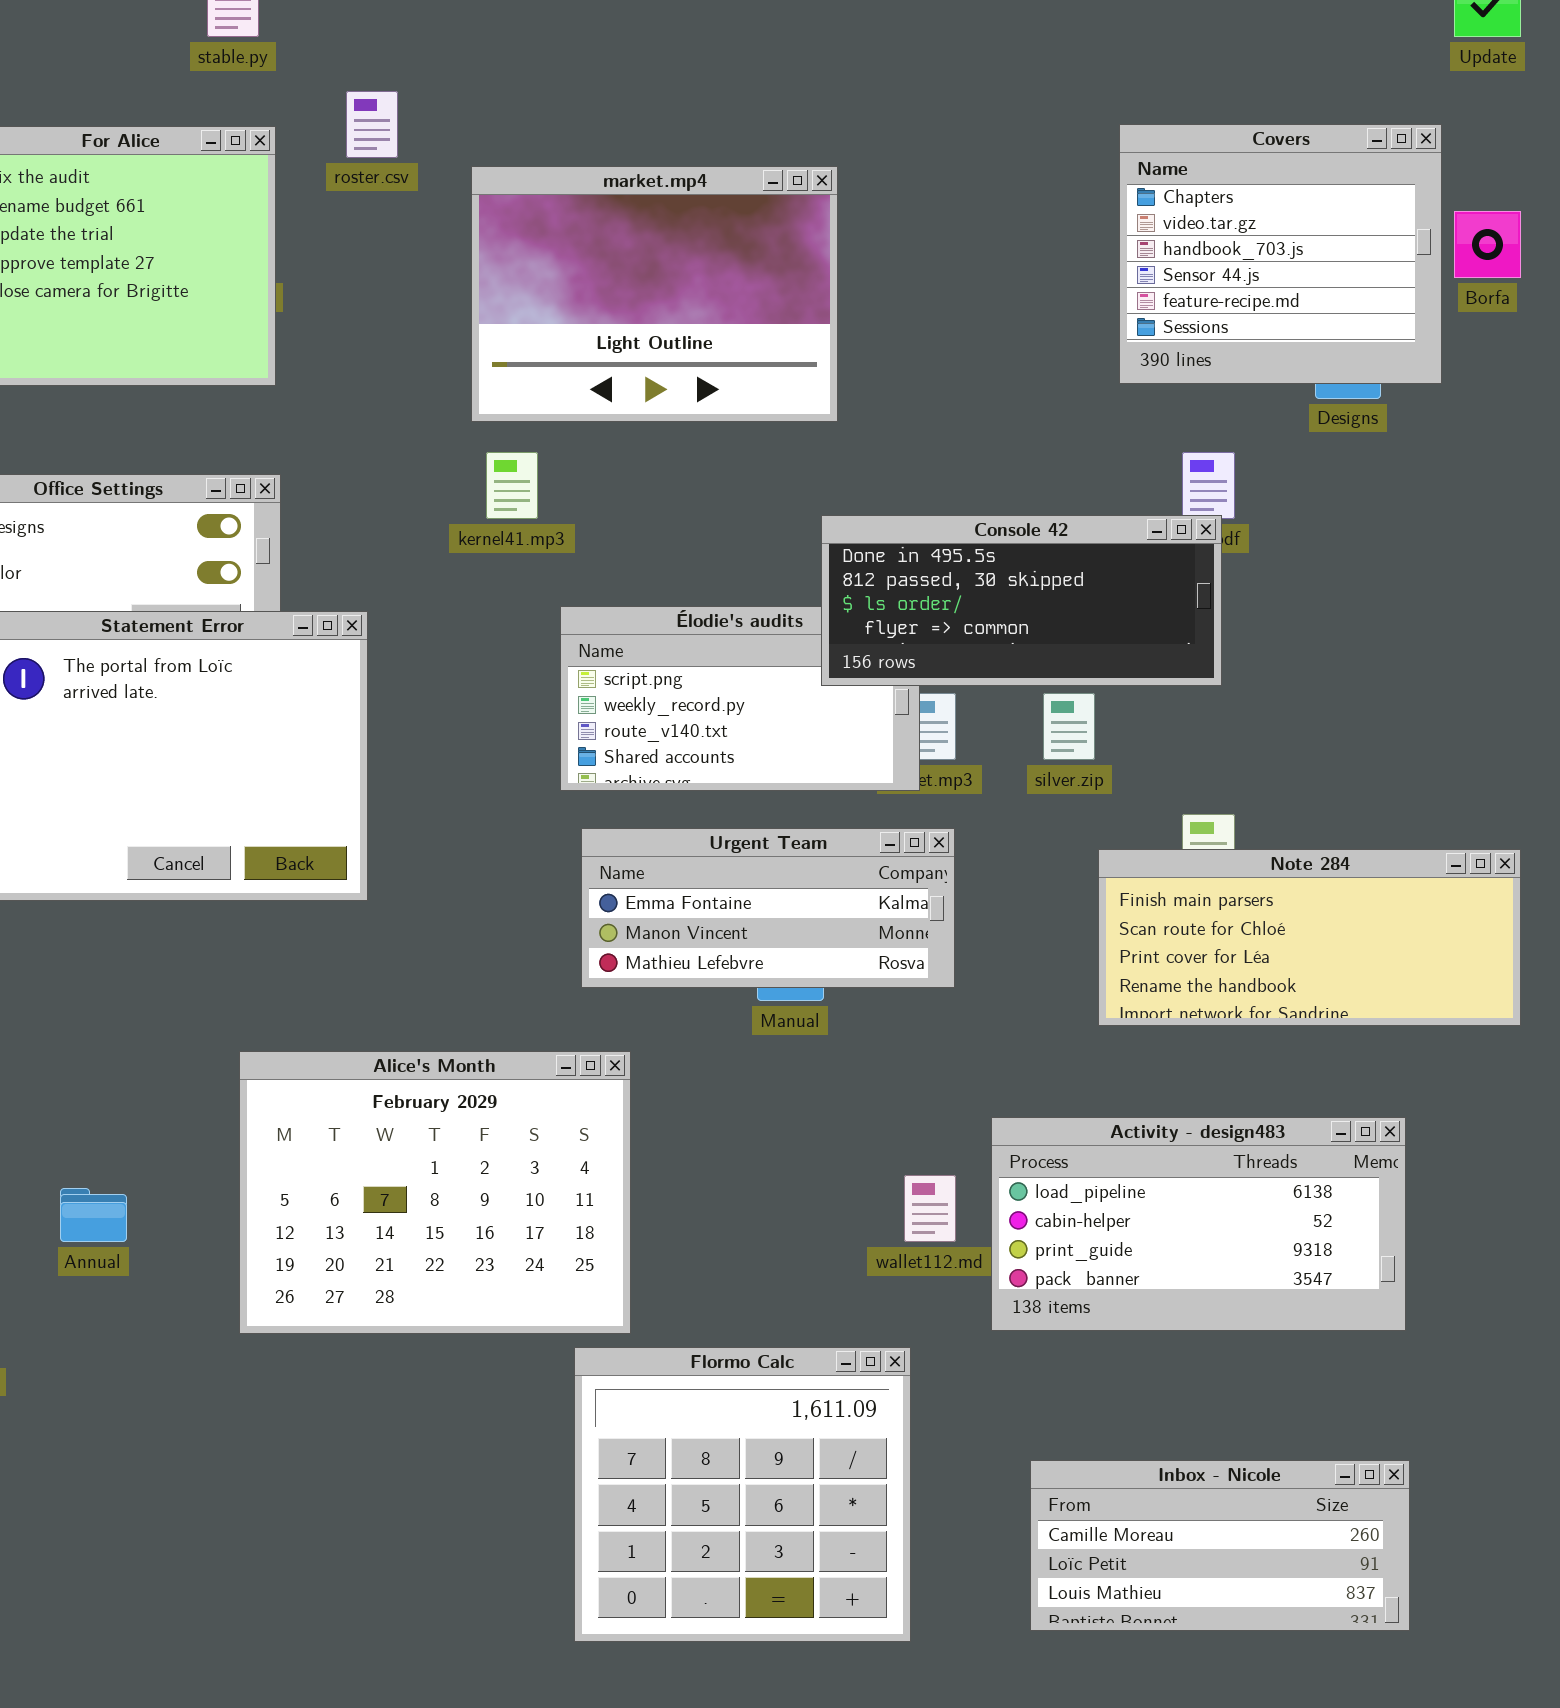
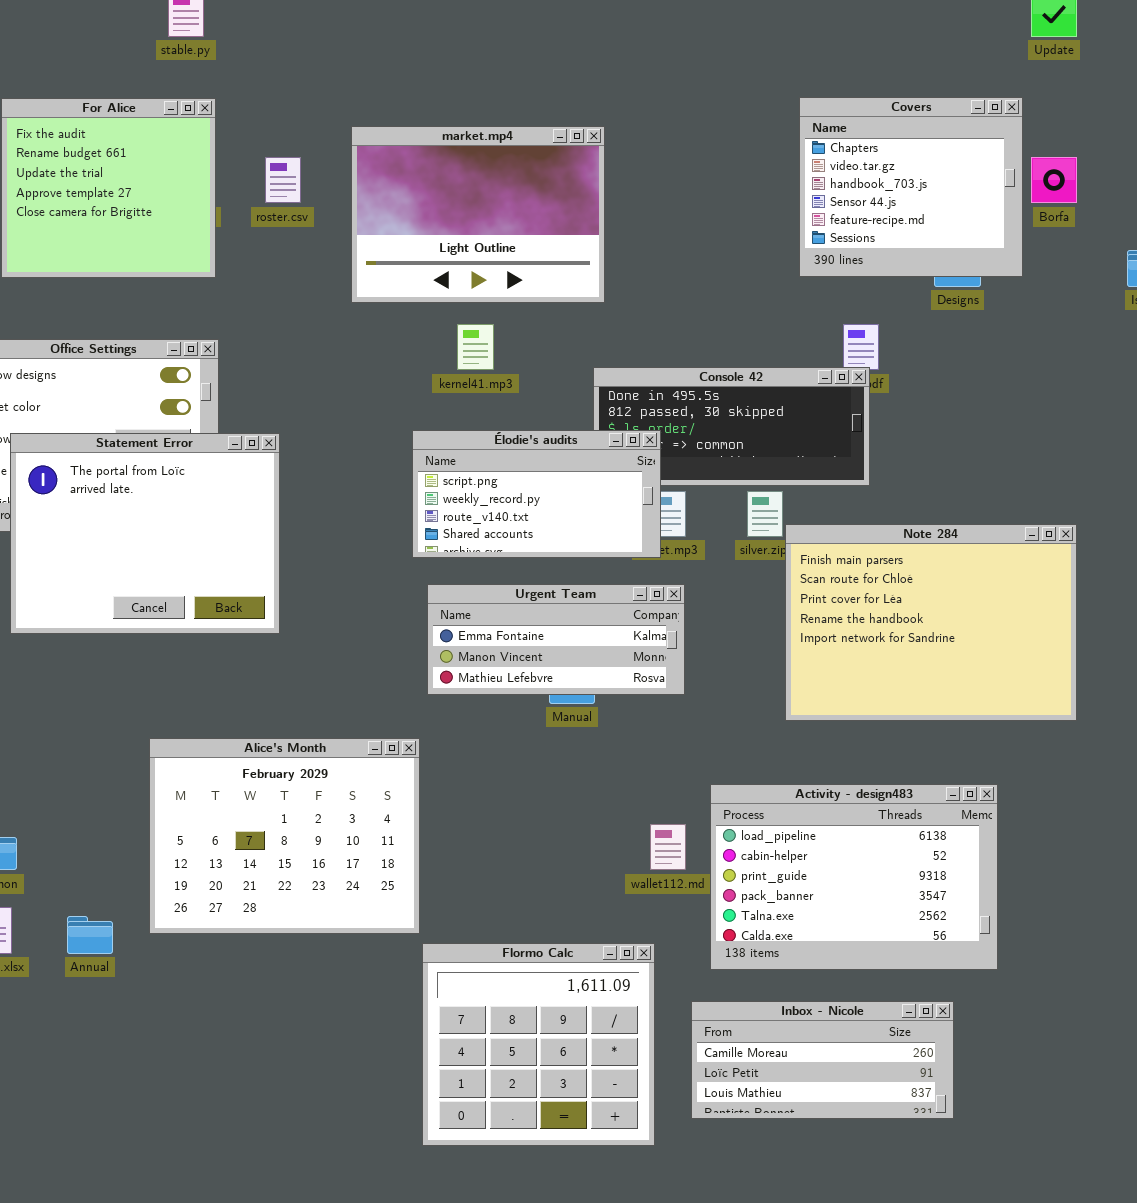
roster.csv: [346,91,398,158] -> [265,157,301,203], moved
kernel41.mp3: [486,452,538,519] -> [457,324,494,370], moved
Élodie's audits: [560,606,920,791] -> [412,430,661,558], raised
Note 284: [1098,849,1521,1026] -> [785,524,1077,721], resized
Alice's Month: [239,1051,631,1334] -> [149,738,420,934], moved
Activity - design483: [991,1117,1406,1331] -> [710,784,998,970], resized
Annual: [60,1188,127,1242] -> [67,916,113,954], moved
Inbox - Nicole: [1030,1460,1410,1631] -> [691,1001,954,1119], moved

